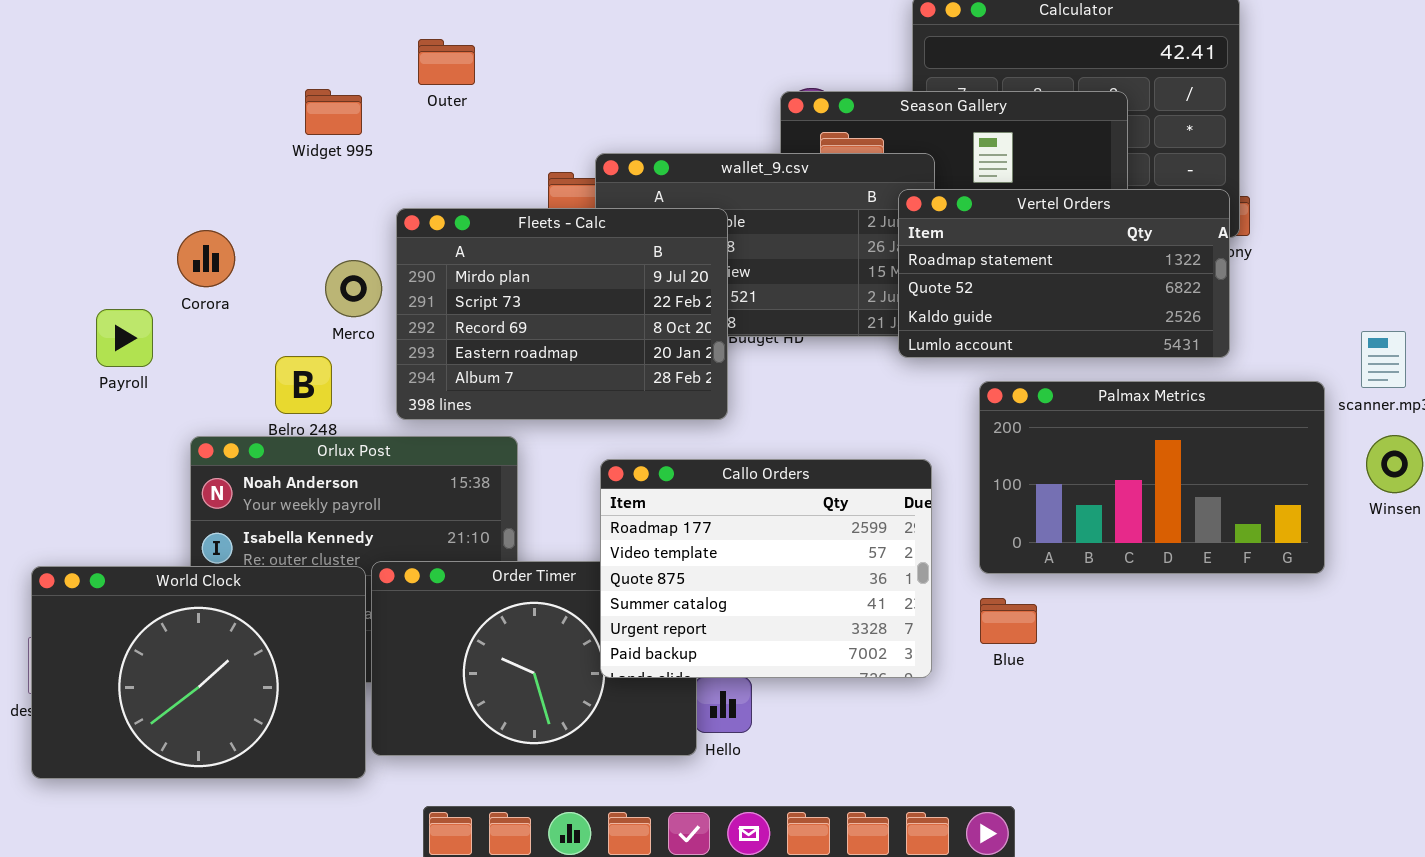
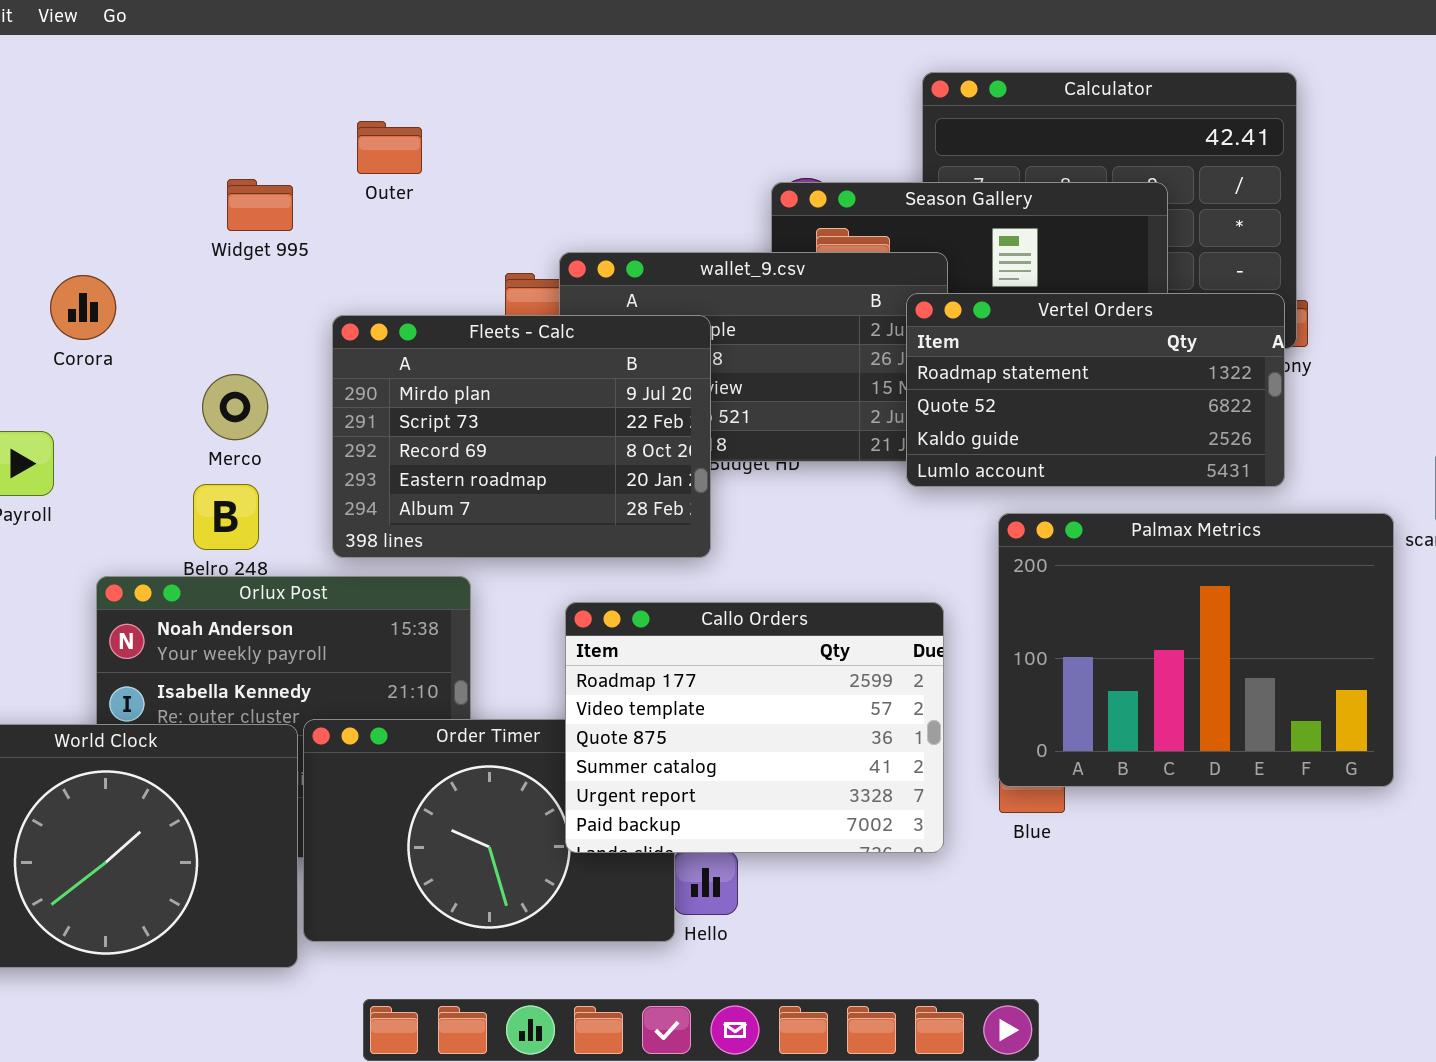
Corora: [177,230,235,287] -> [50,275,116,340], moved
Merco: [325,260,382,317] -> [202,374,268,440], moved
Palmax Metrics: [979,381,1325,574] -> [998,513,1394,787], resized

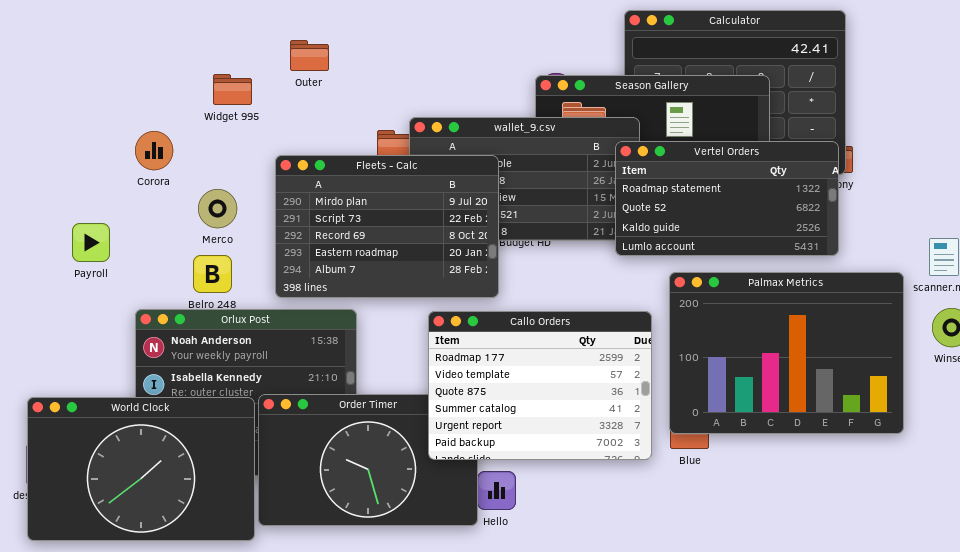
Corora: [50,275,116,340] -> [135,131,173,170], moved
Callo Orders: [565,602,944,853] -> [428,311,652,460], moved

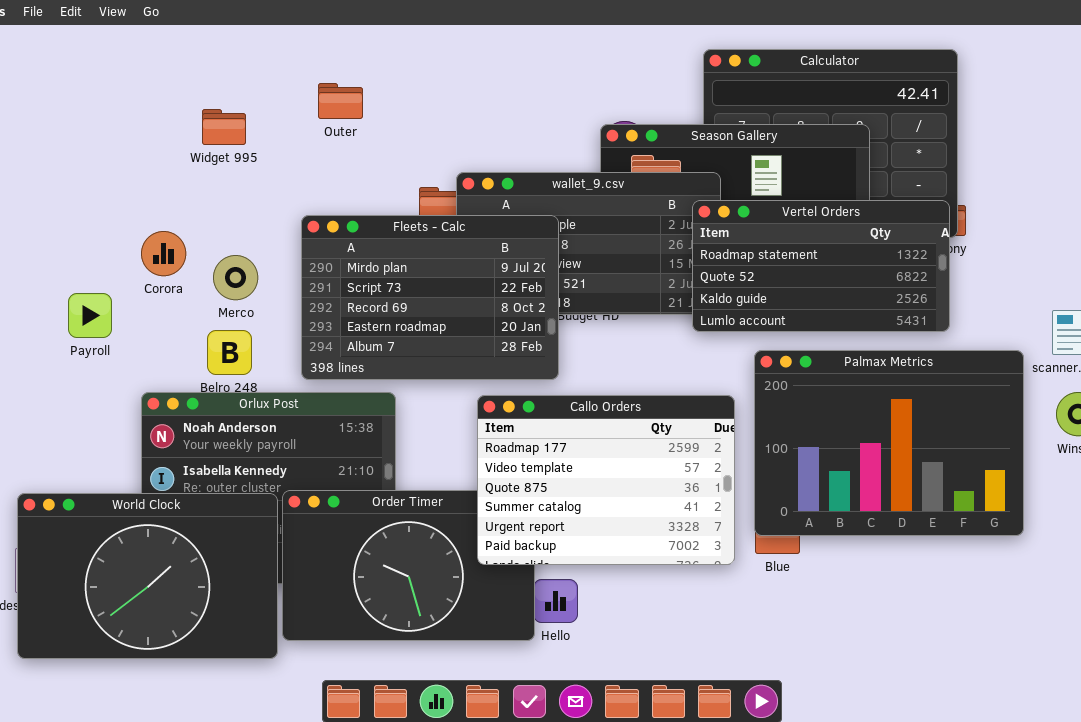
Widget 995: [213,74,252,105] -> [202,109,246,145], moved
Corora: [135,131,173,170] -> [141,231,186,276], moved

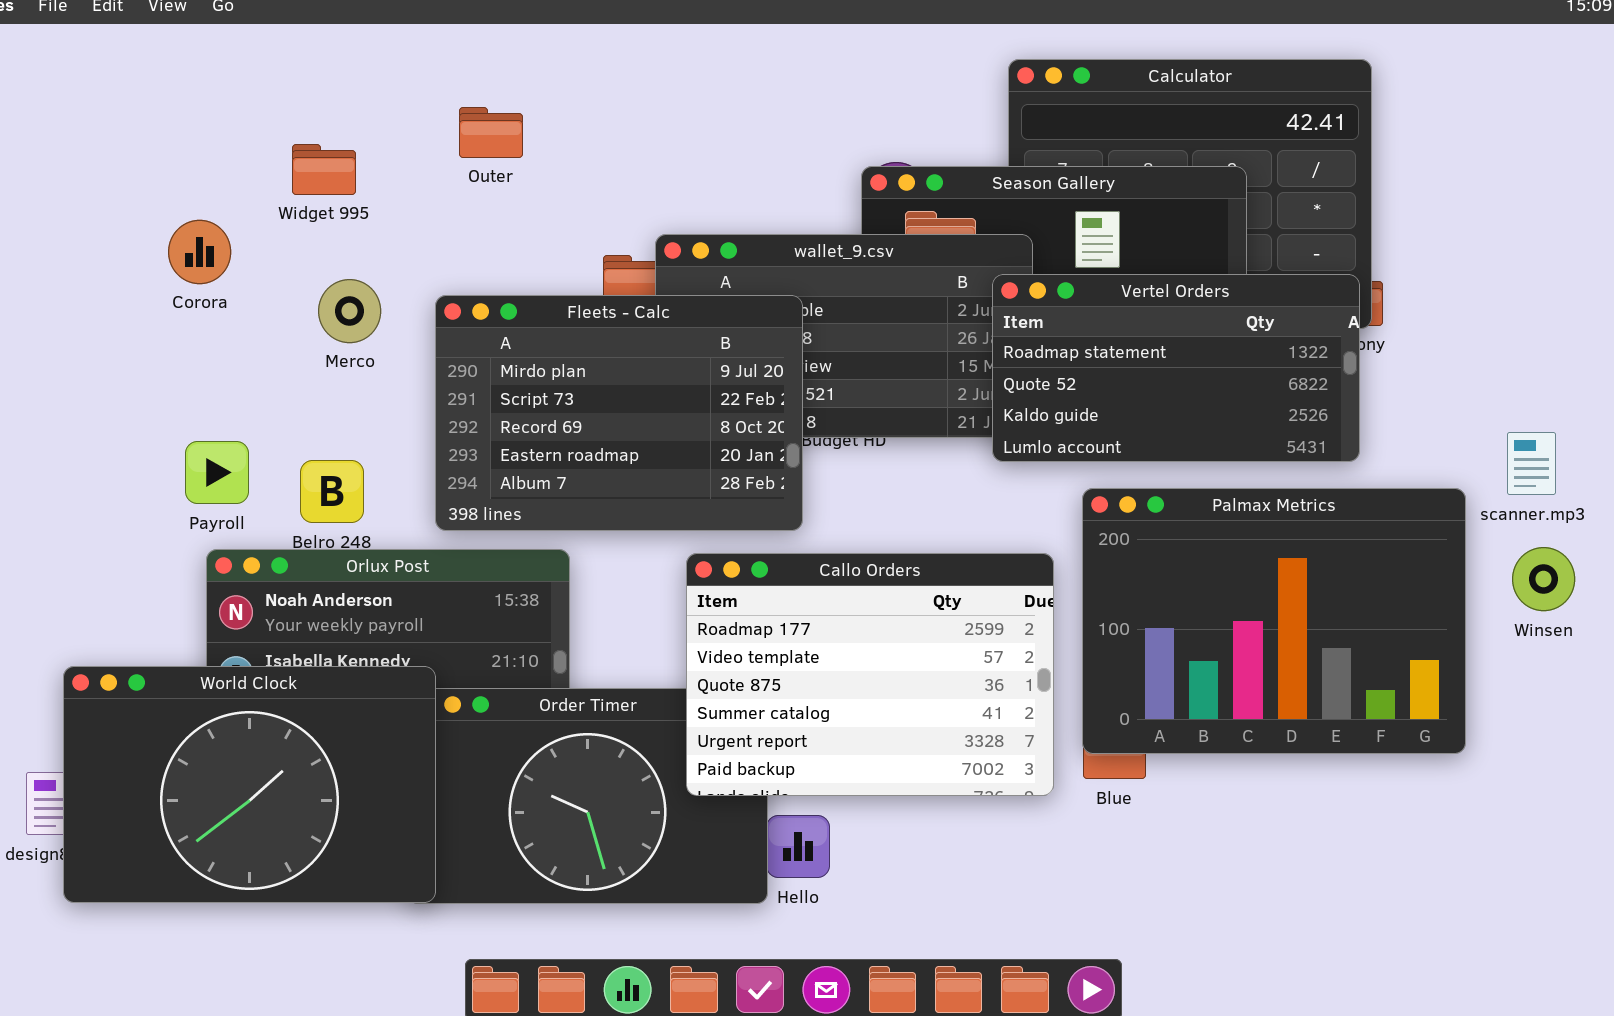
Corora: [141,231,186,276] -> [168,220,231,284], moved
Merco: [213,255,258,300] -> [318,279,381,343], moved
Payroll: [68,293,112,338] -> [185,441,249,504], moved
World Clock: [17,493,278,659] -> [63,666,436,903], moved

